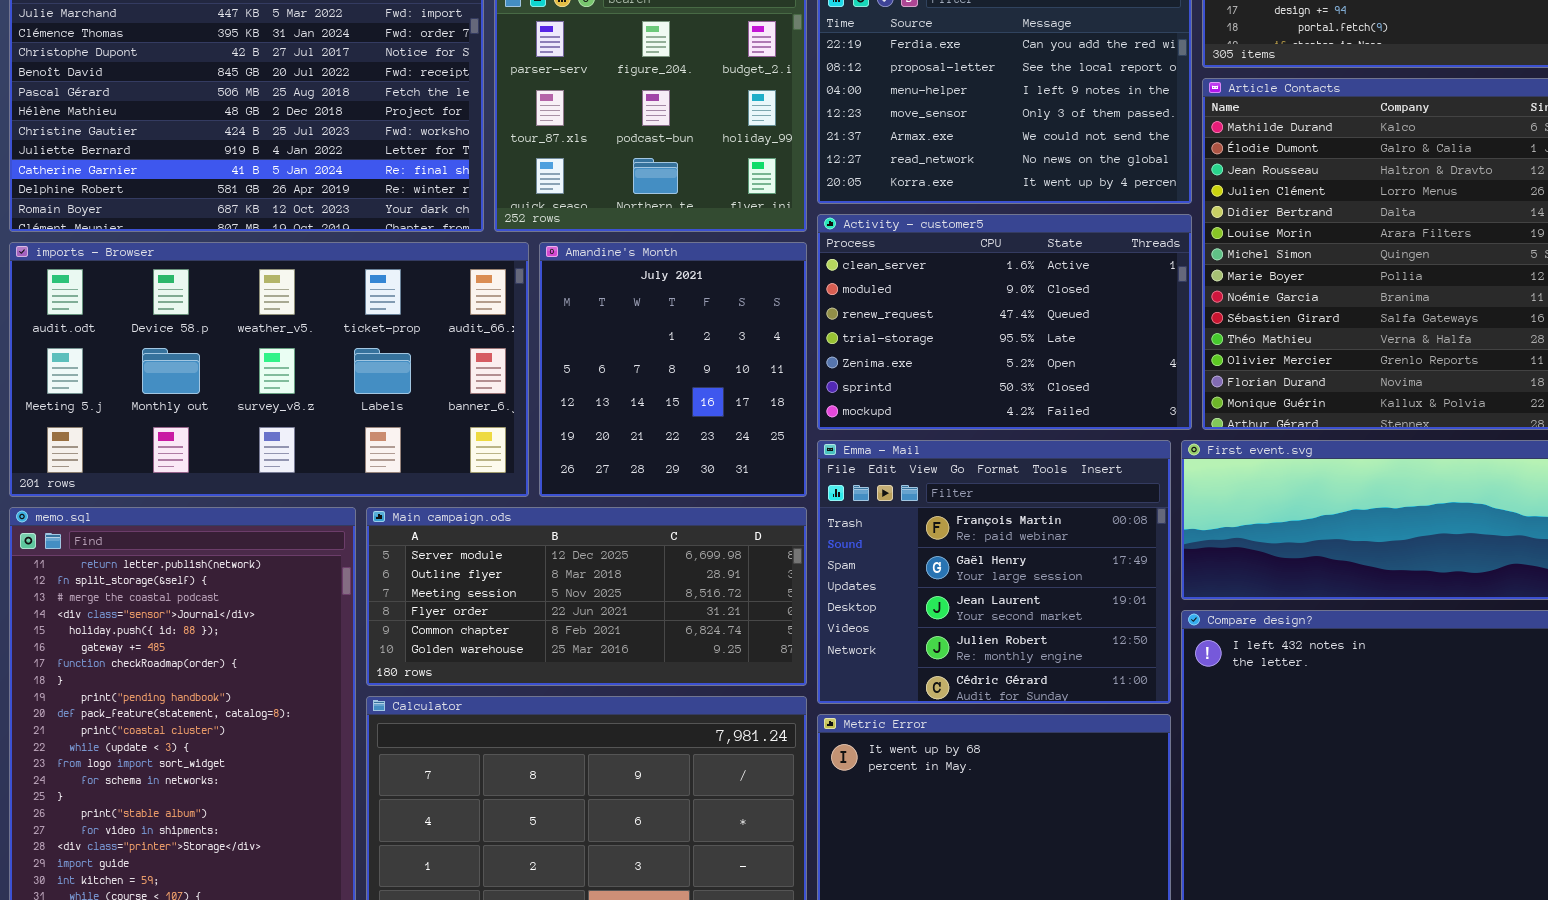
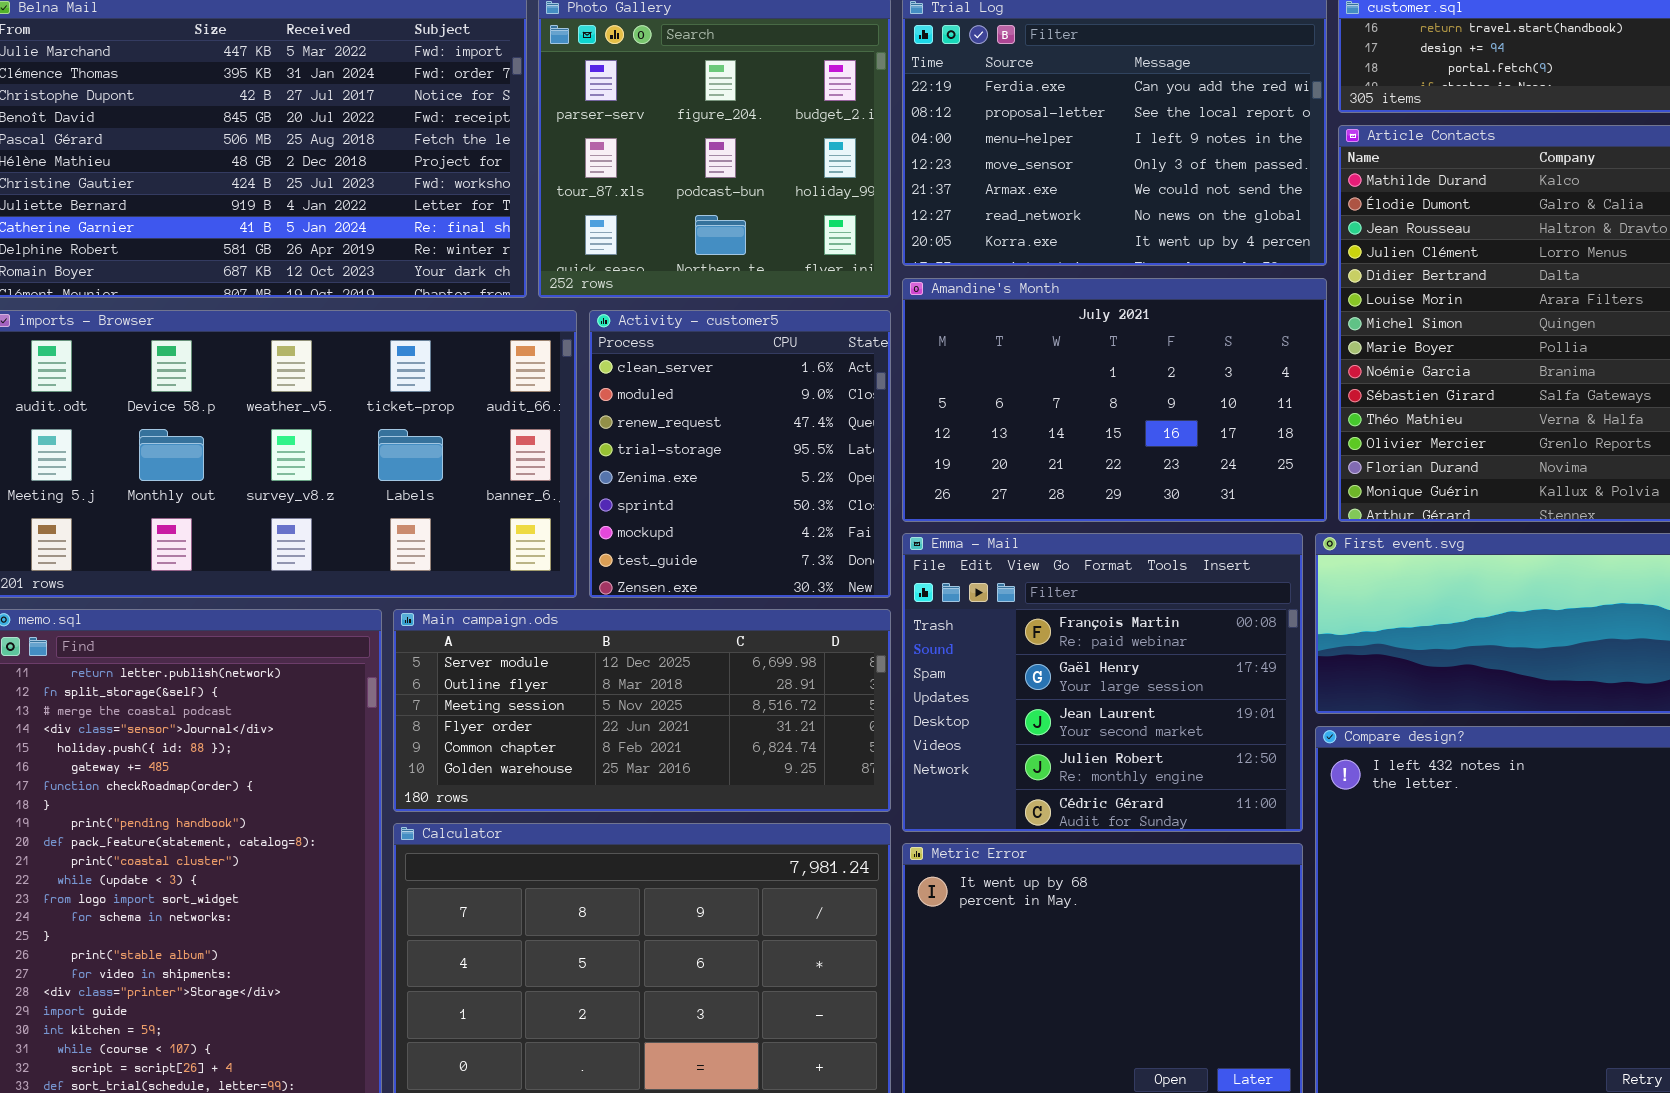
Activity - customer5: [817,214,1192,430] -> [589,310,891,598], moved, resized
Amandine's Month: [539,242,807,497] -> [902,278,1327,522], moved, resized

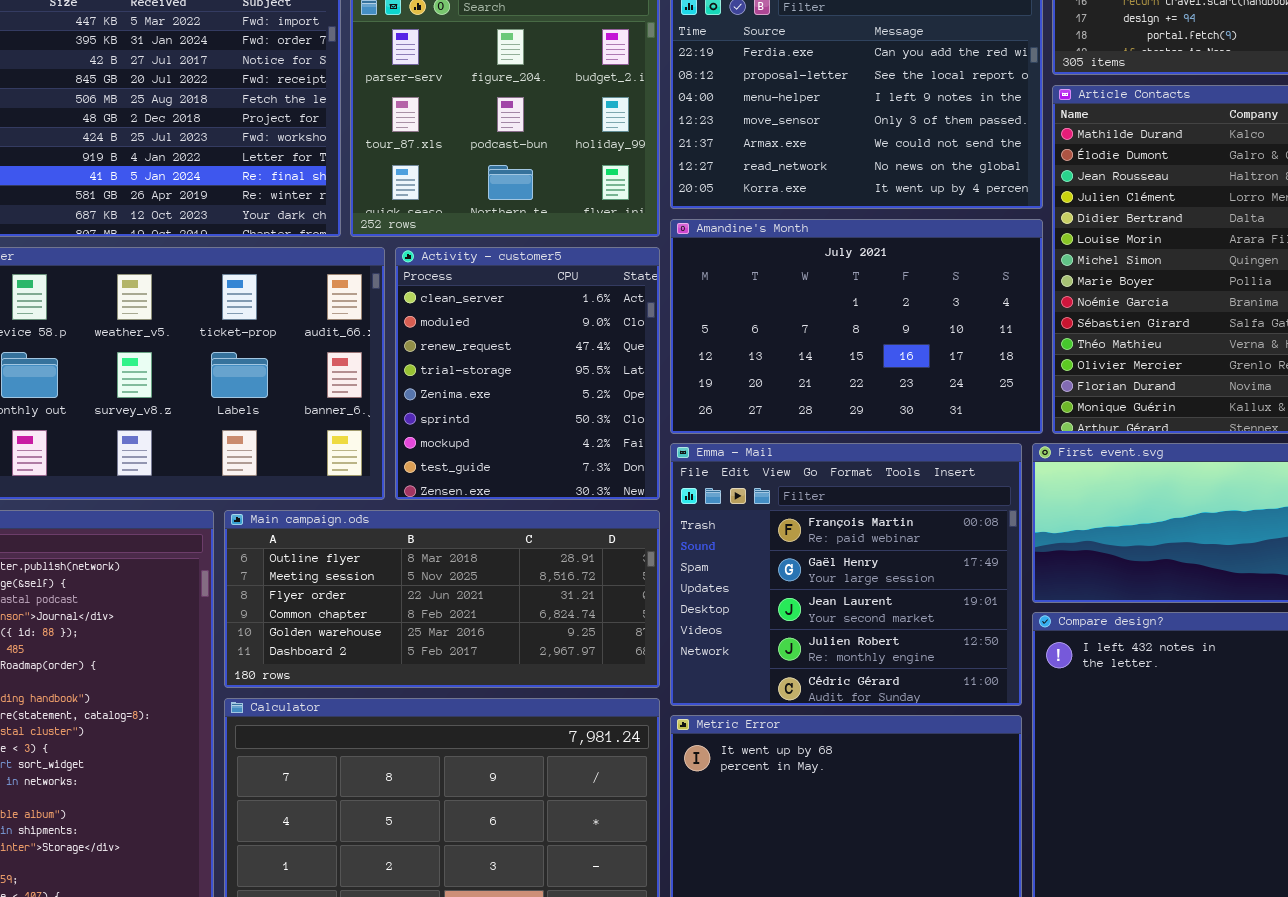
Main campaign.ods: [393,609,891,812] -> [224,510,660,688], scrolled down 1 row

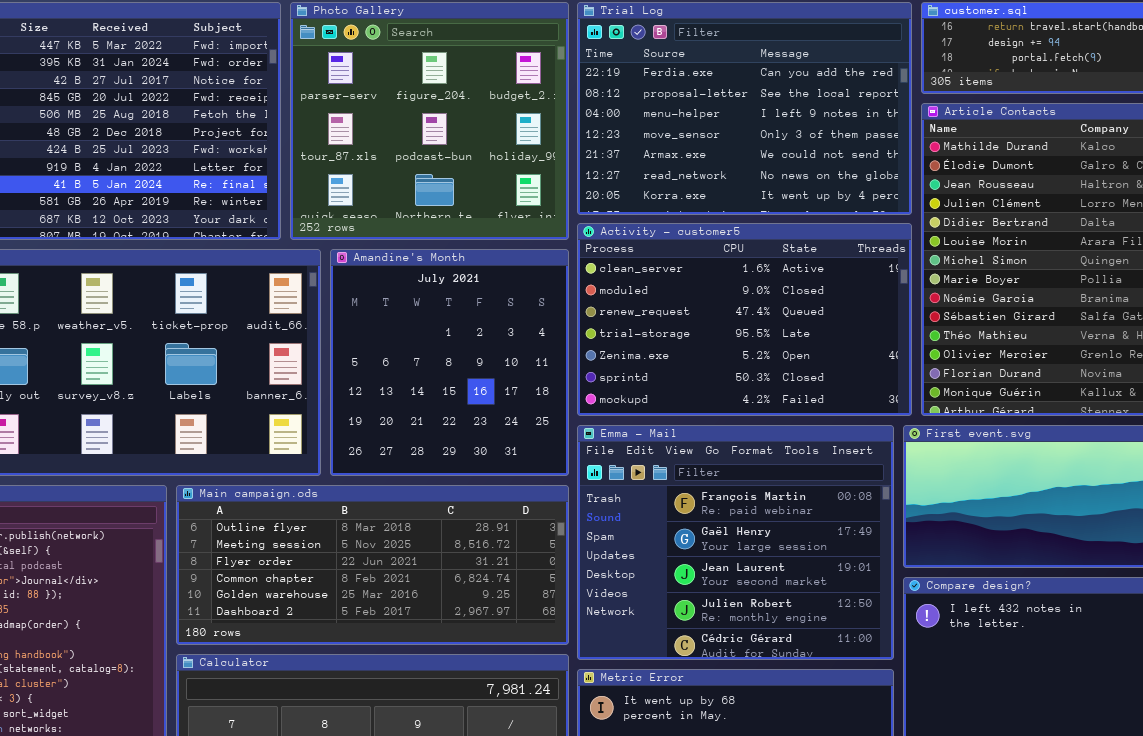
Amandine's Month: [670,219,1043,434] -> [330,249,569,476], moved, resized
Activity - customer5: [395,247,660,500] -> [577,223,912,416], moved, resized

